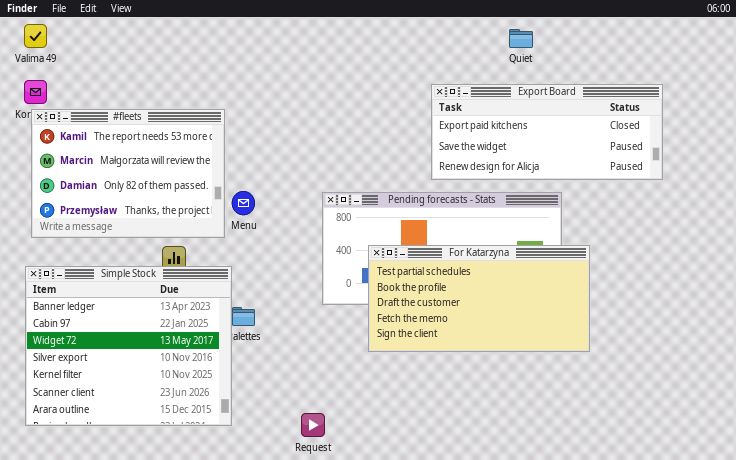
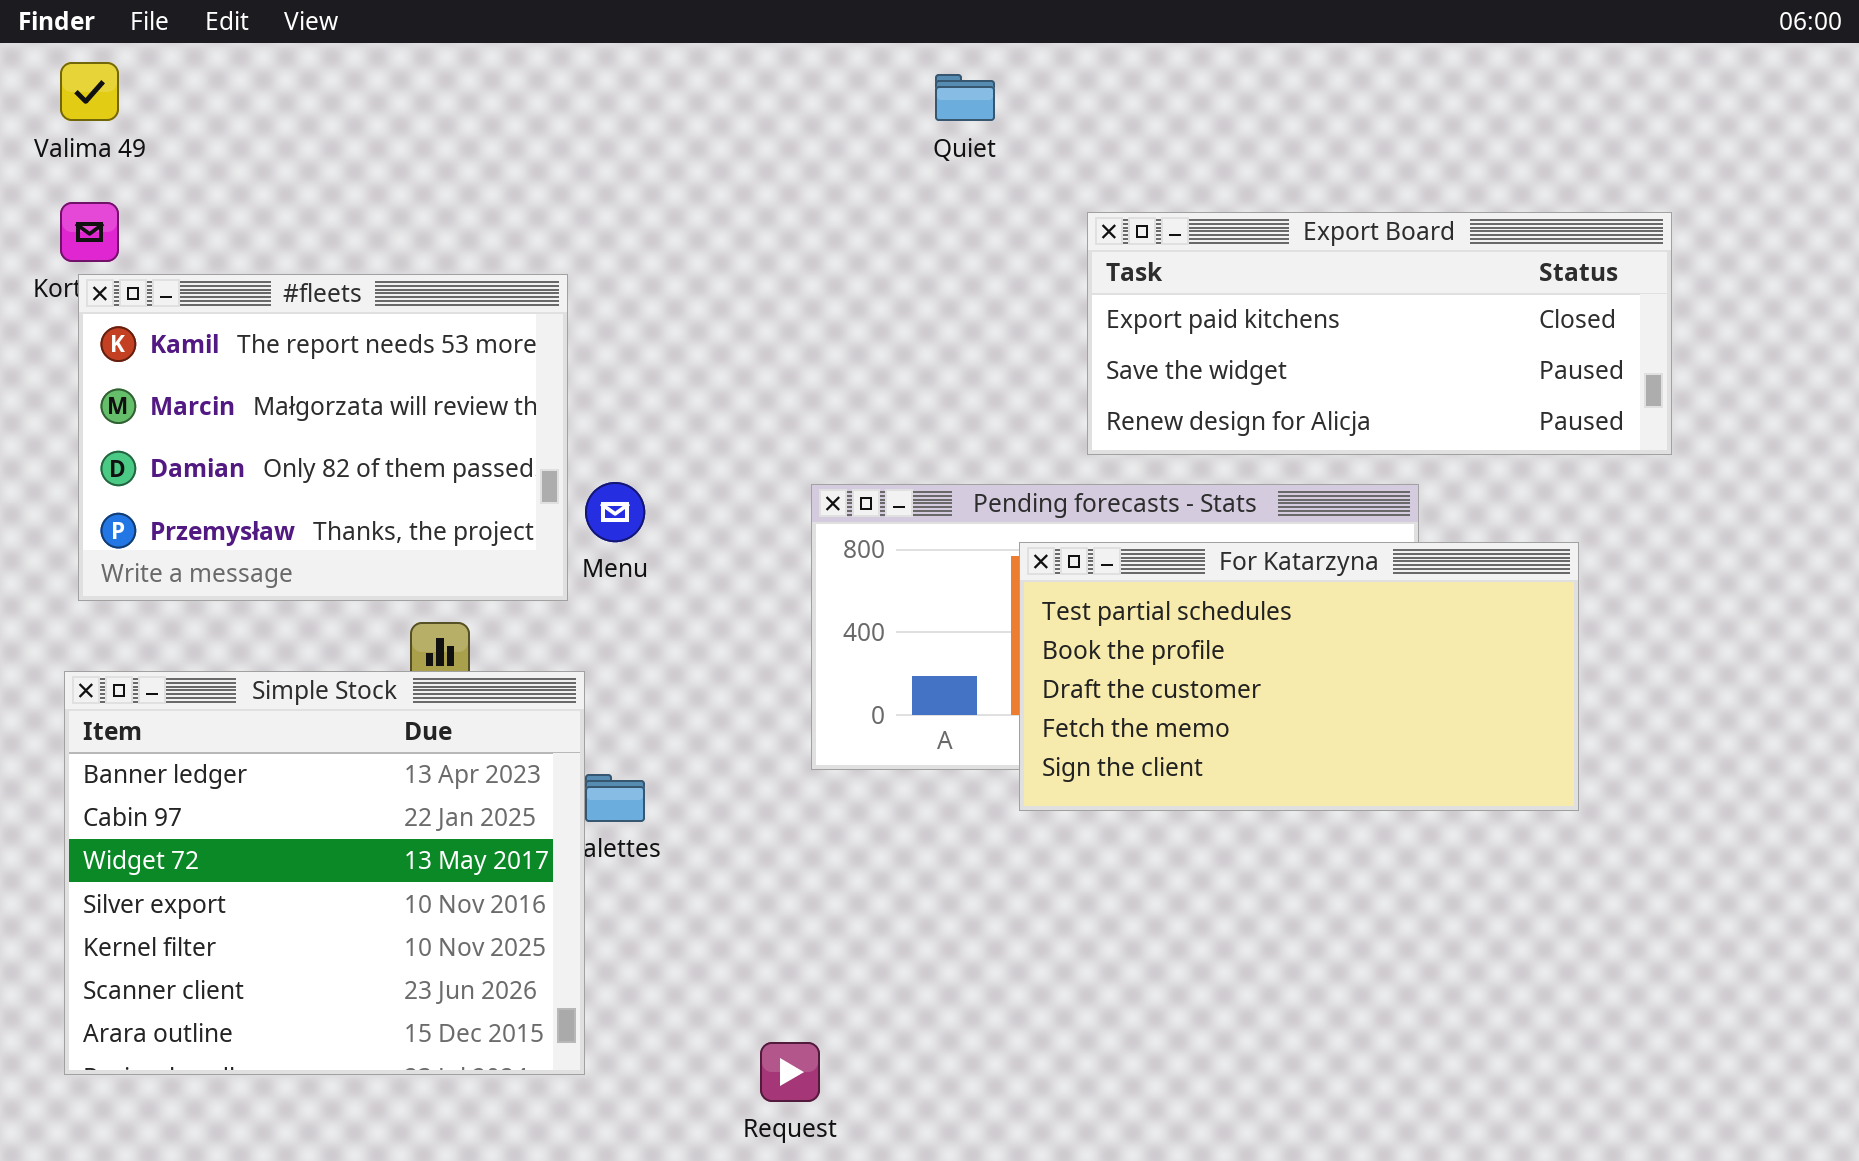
Quiet: [509,29,533,48] -> [935,74,995,121], moved
For Katarzyna: [368,245,590,352] -> [1019,542,1579,811], moved

